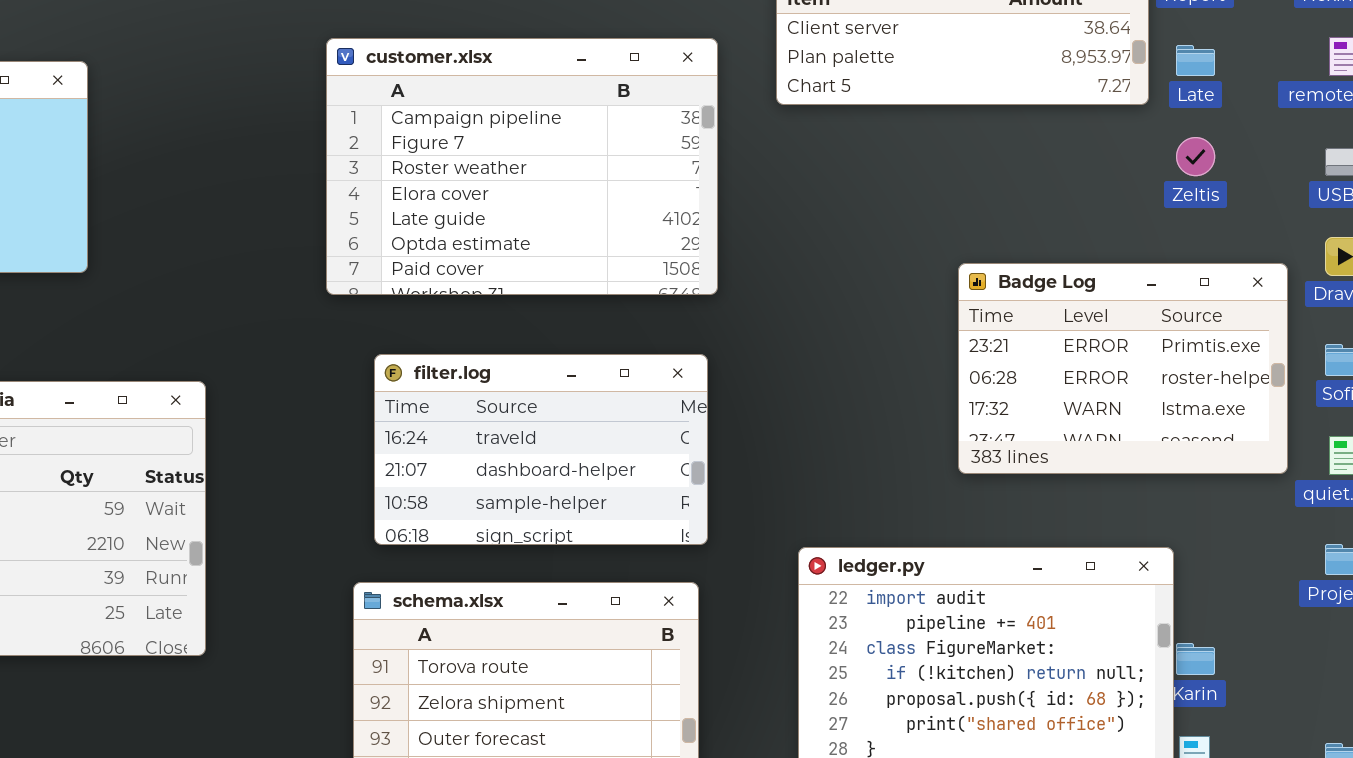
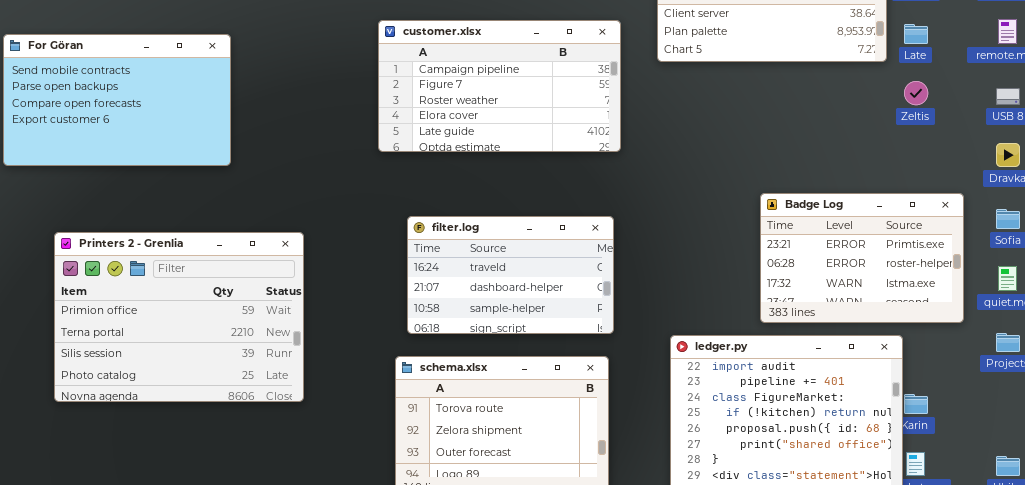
customer.xlsx: [326,38,718,295] -> [378,20,621,152], resized
Badge Log: [958,263,1288,474] -> [760,193,964,323], moved

